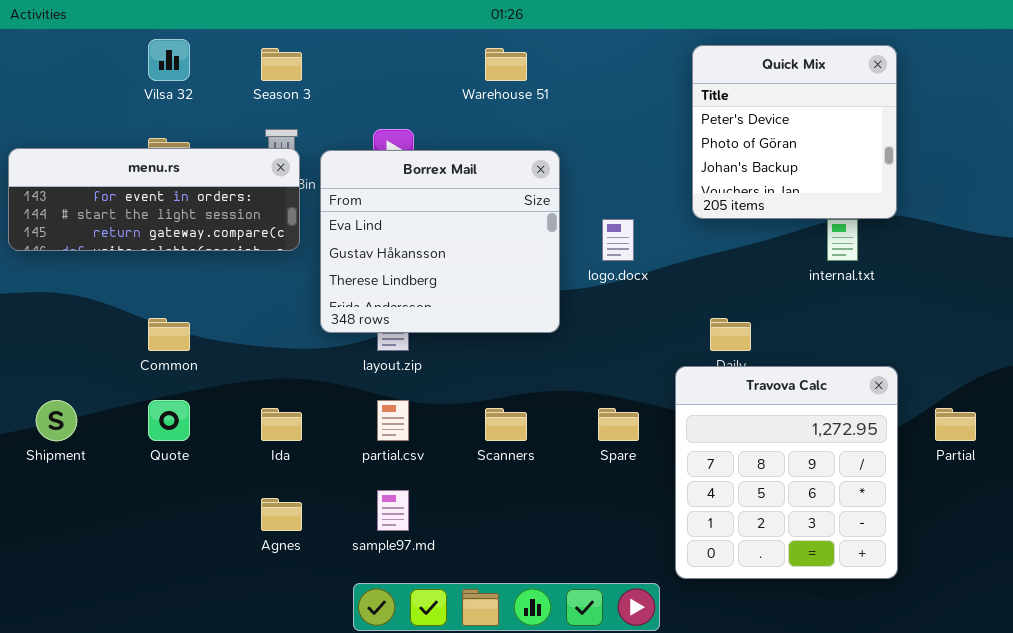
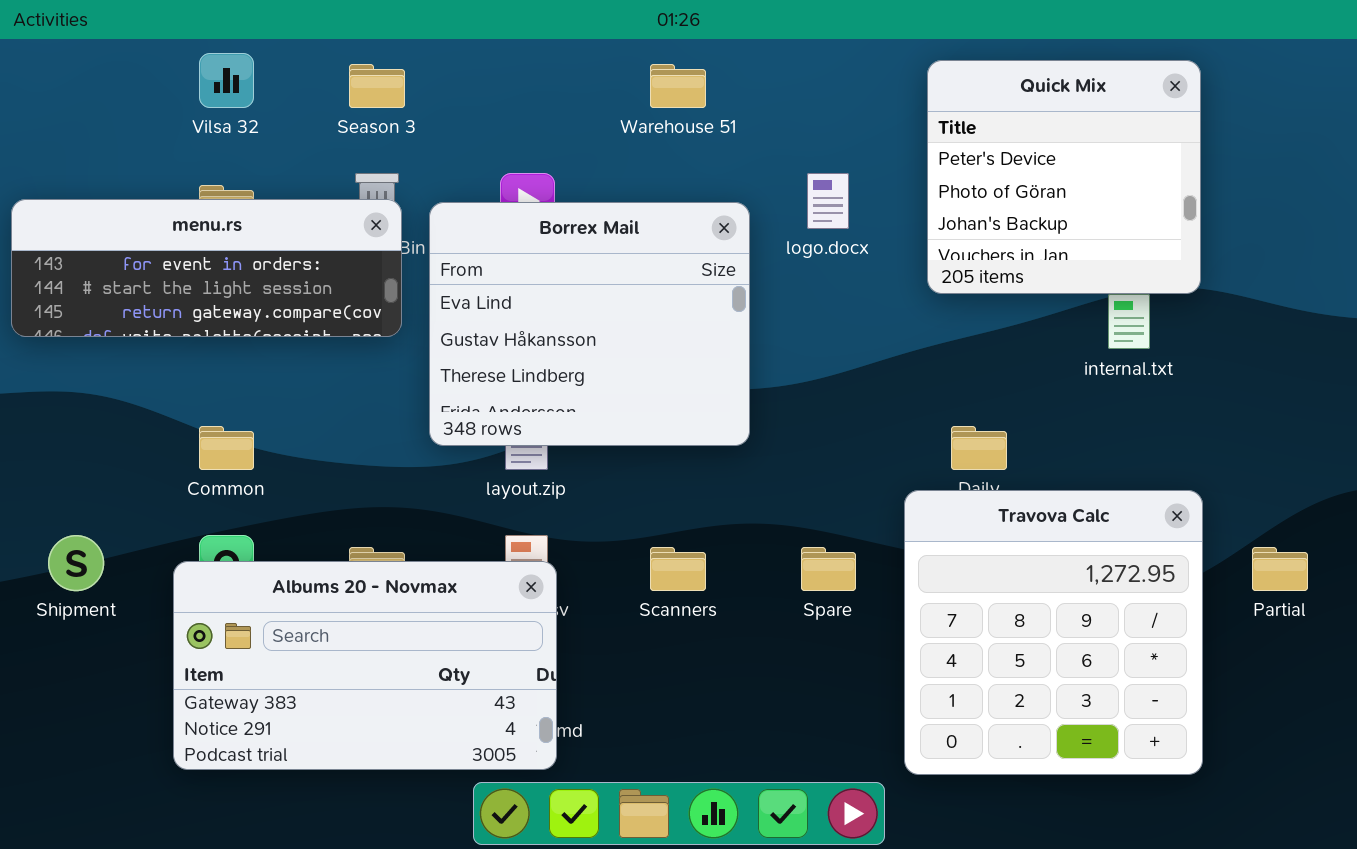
logo.docx: [602,219,634,261] -> [807,173,849,229], moved
Albums 20 - Novmax: none -> [173,561,557,770], opened

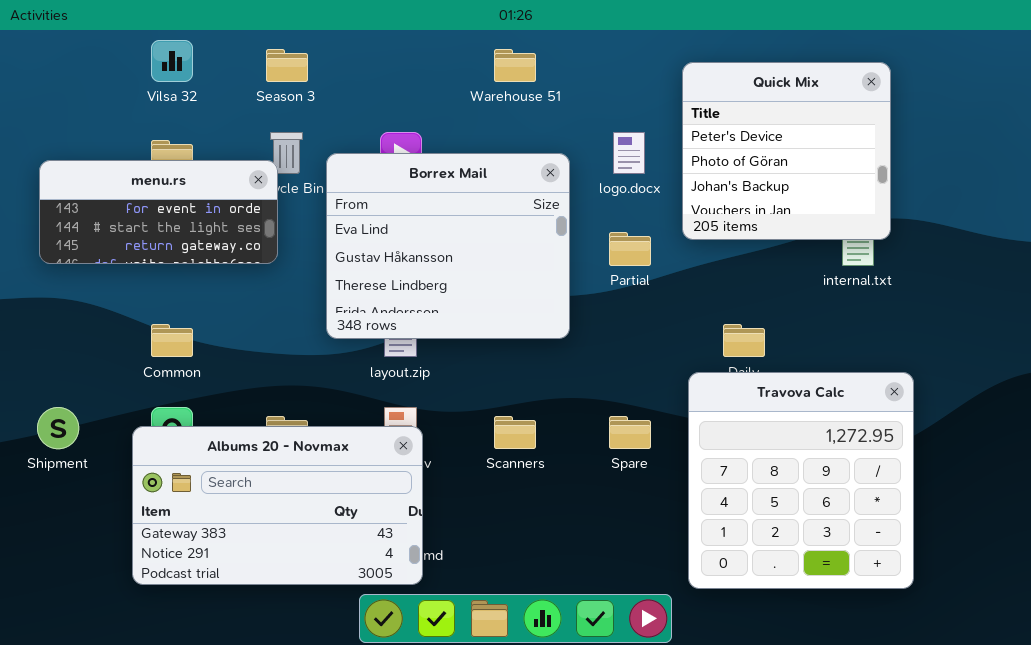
Quick Mix: [927,60,1201,294] -> [682,62,891,240], moved
menu.rs: [11,199,402,337] -> [39,160,278,264], moved, resized
Partial: [1252,547,1308,591] -> [609,232,651,266], moved

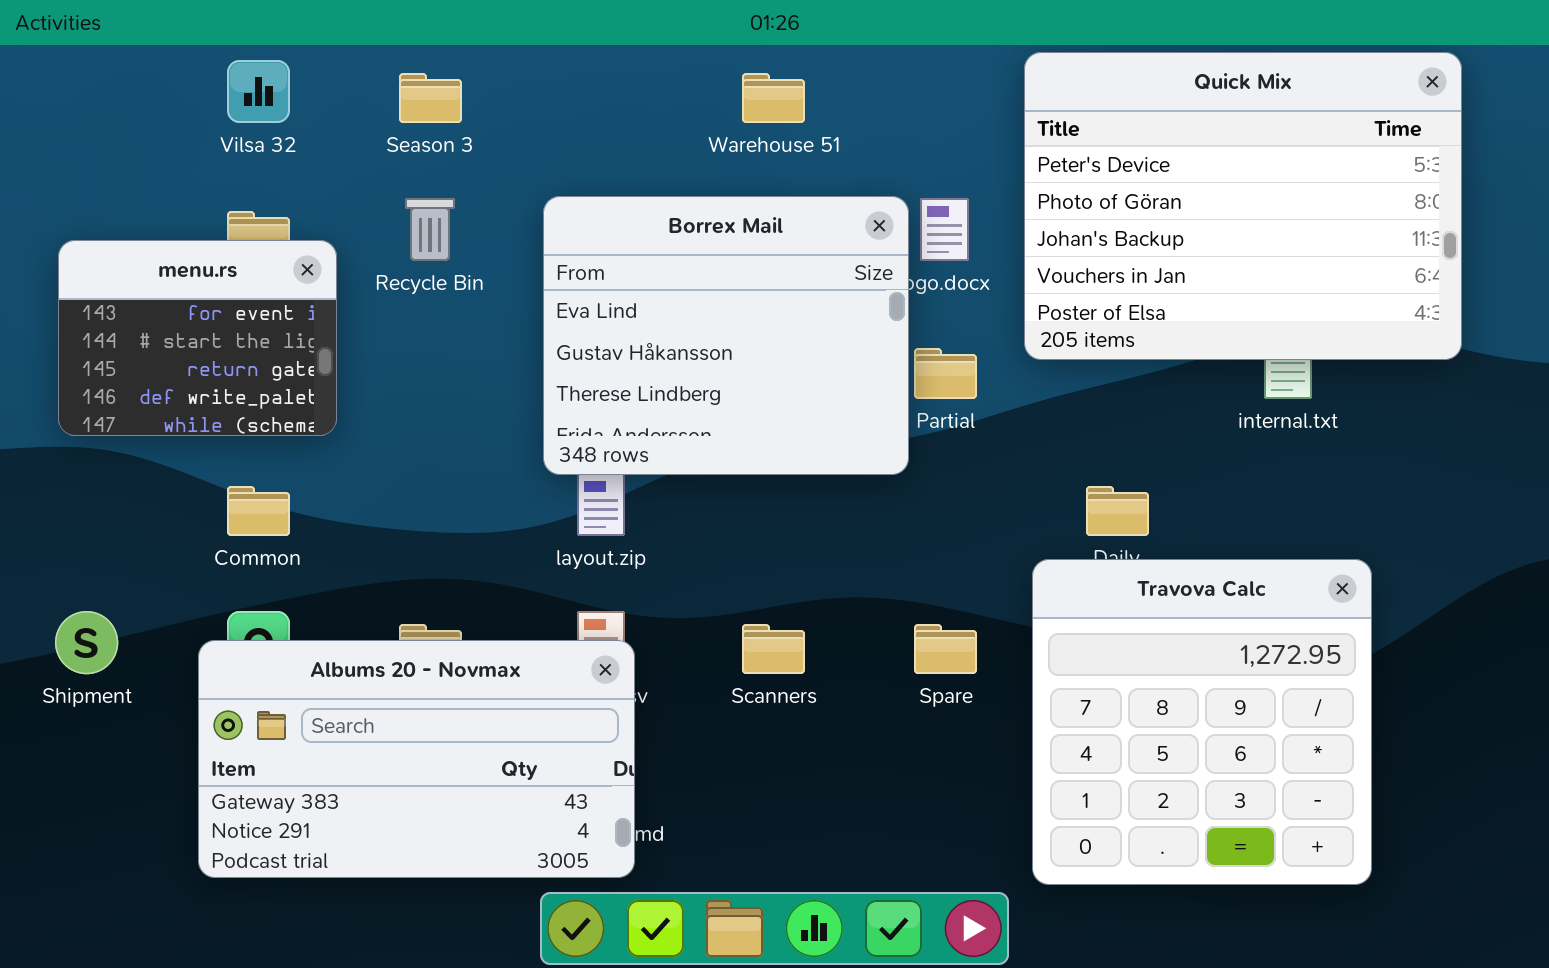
Quick Mix: [682,62,891,240] -> [1024,52,1462,360], resized
Borrex Mail: [326,153,570,339] -> [543,196,909,475], moved
menu.rs: [39,160,278,264] -> [58,240,337,436], resized

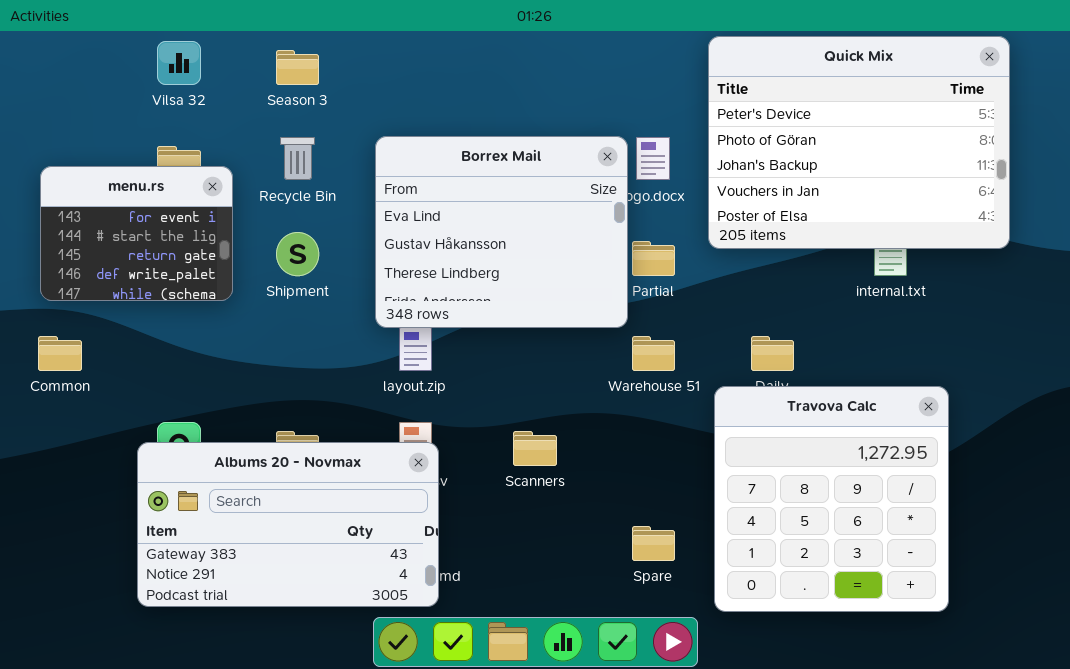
Warehouse 51: [742,73,805,123] -> [632,336,675,371], moved
Common: [227,486,290,536] -> [38,336,82,371], moved
Shipment: [55,611,118,674] -> [276,232,319,276], moved
Spare: [914,624,977,674] -> [632,526,675,561], moved

